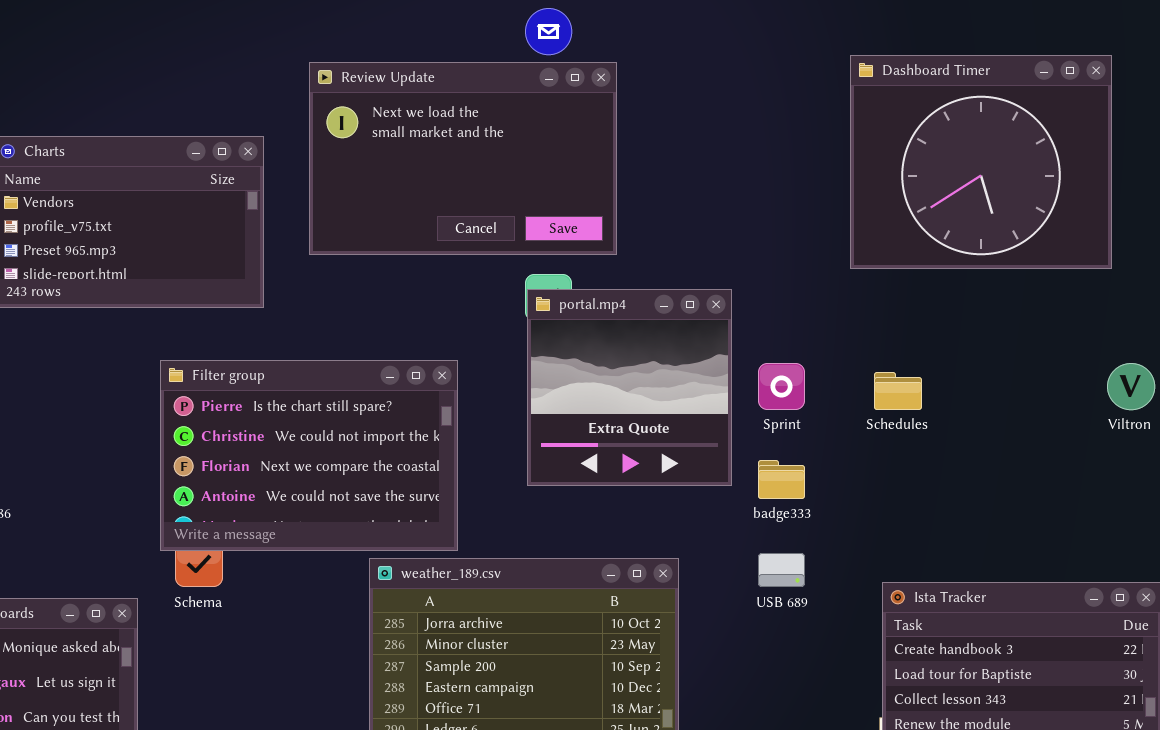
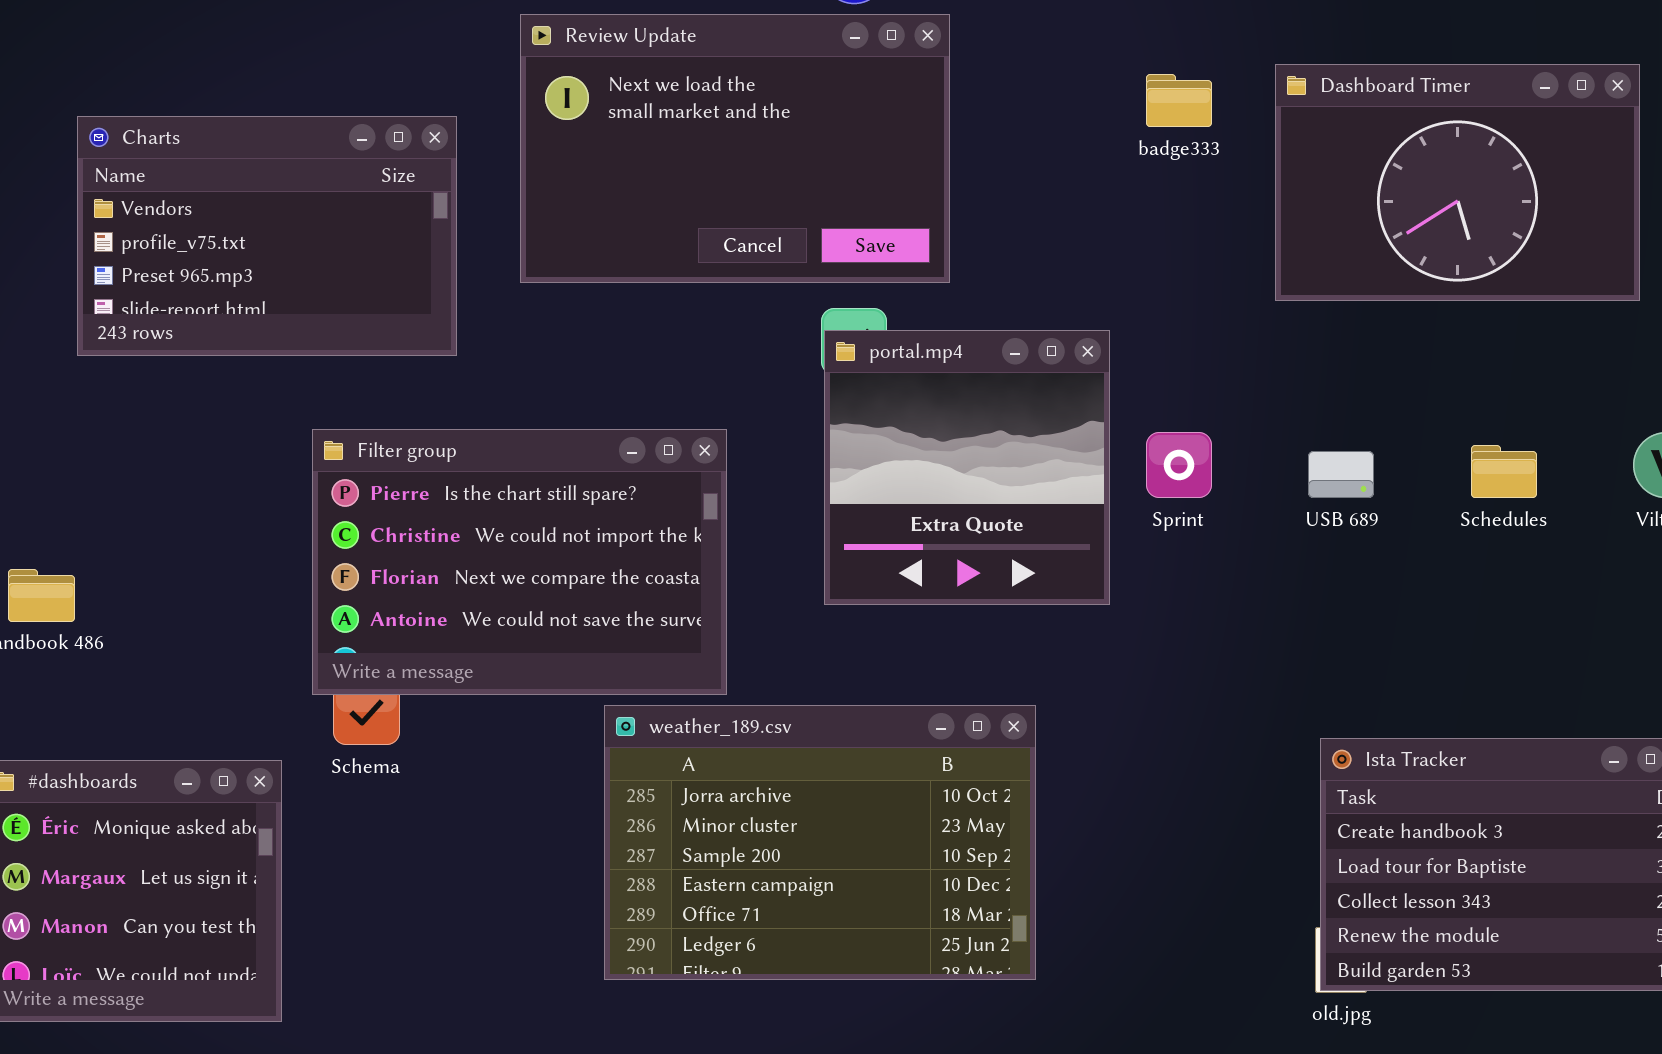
Dashboard Timer: [850,55,1112,269] -> [1275,64,1640,301], resized
Schedules: [874,372,922,410] -> [1471,445,1537,498], moved
badge333: [758,460,805,499] -> [1146,74,1212,127], moved
USB 689: [758,553,805,587] -> [1308,451,1374,498], moved

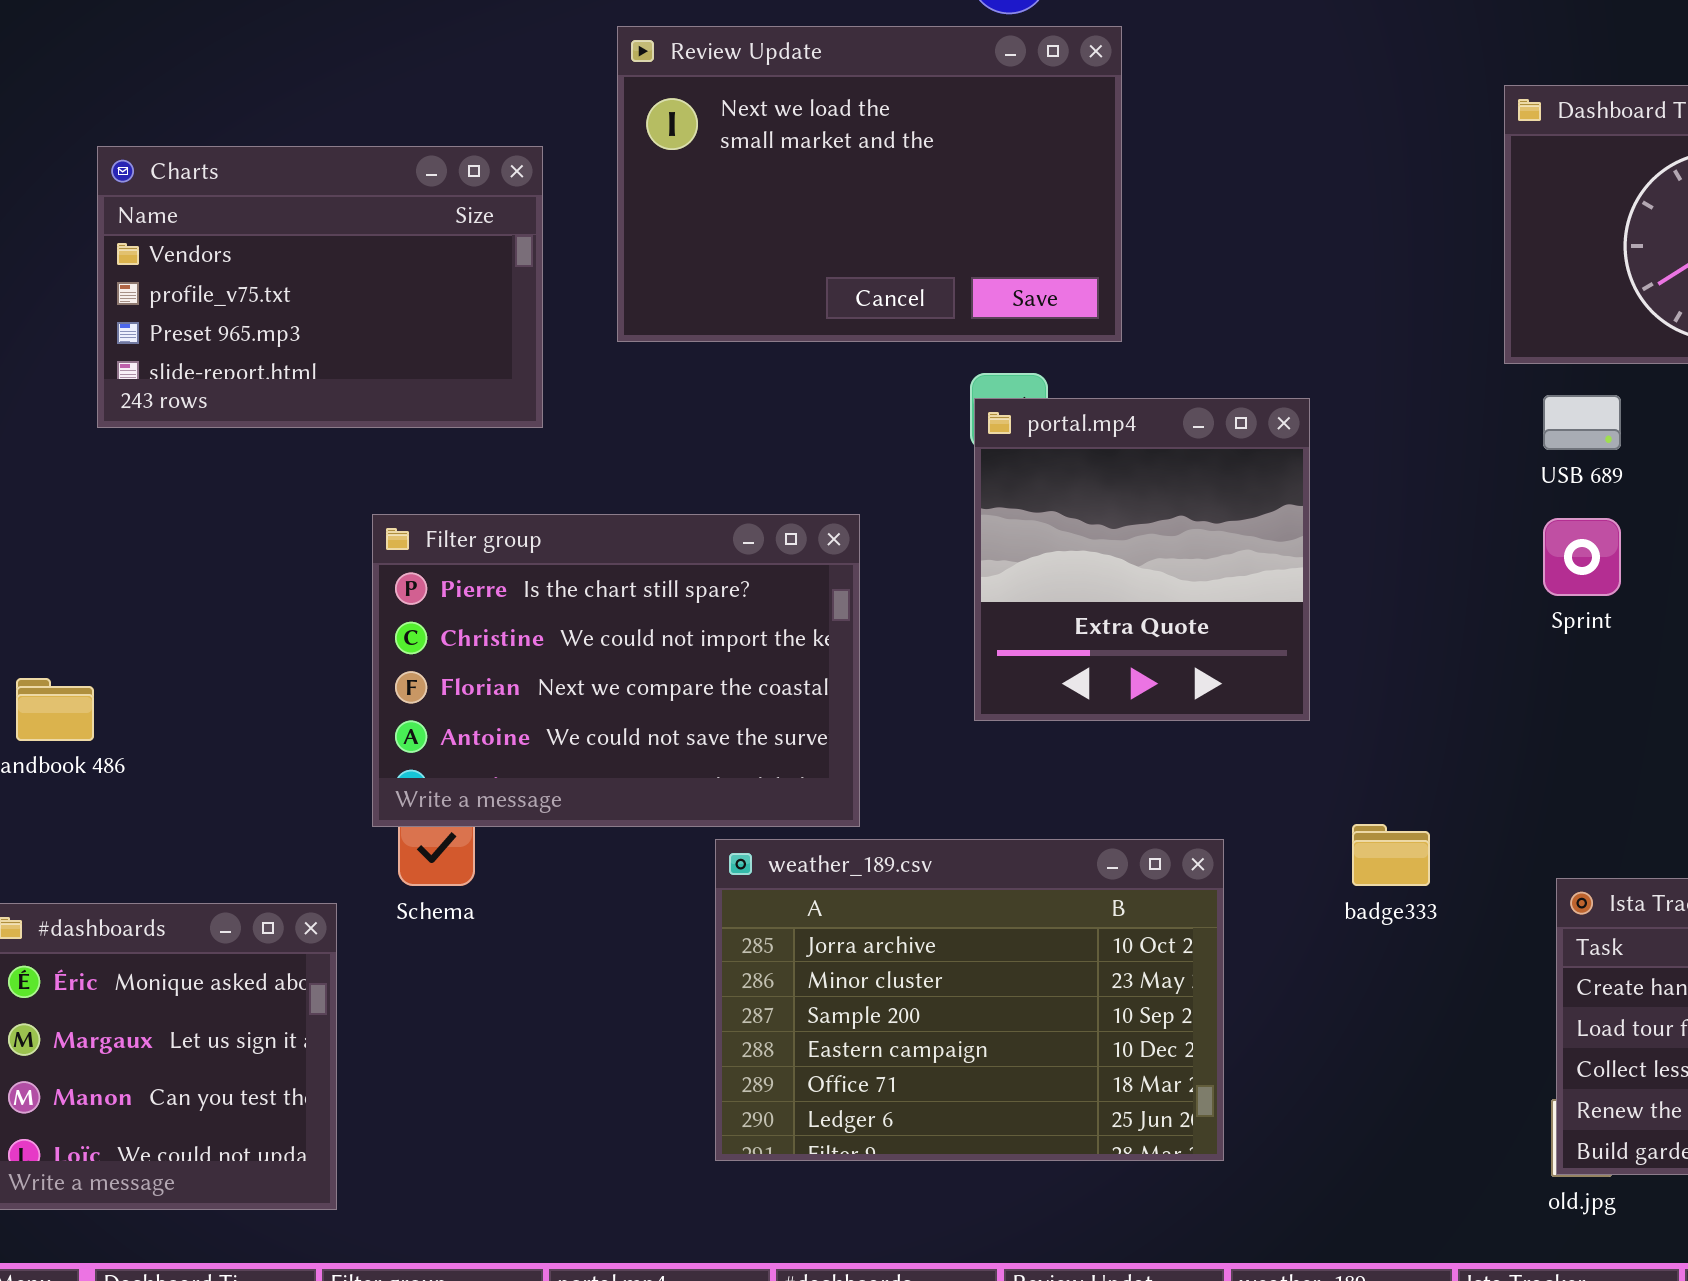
badge333: [1146,74,1212,127] -> [1352,824,1430,886], moved
Sprint: [1146,432,1212,498] -> [1543,518,1621,596], moved
USB 689: [1308,451,1374,498] -> [1543,395,1621,450], moved

